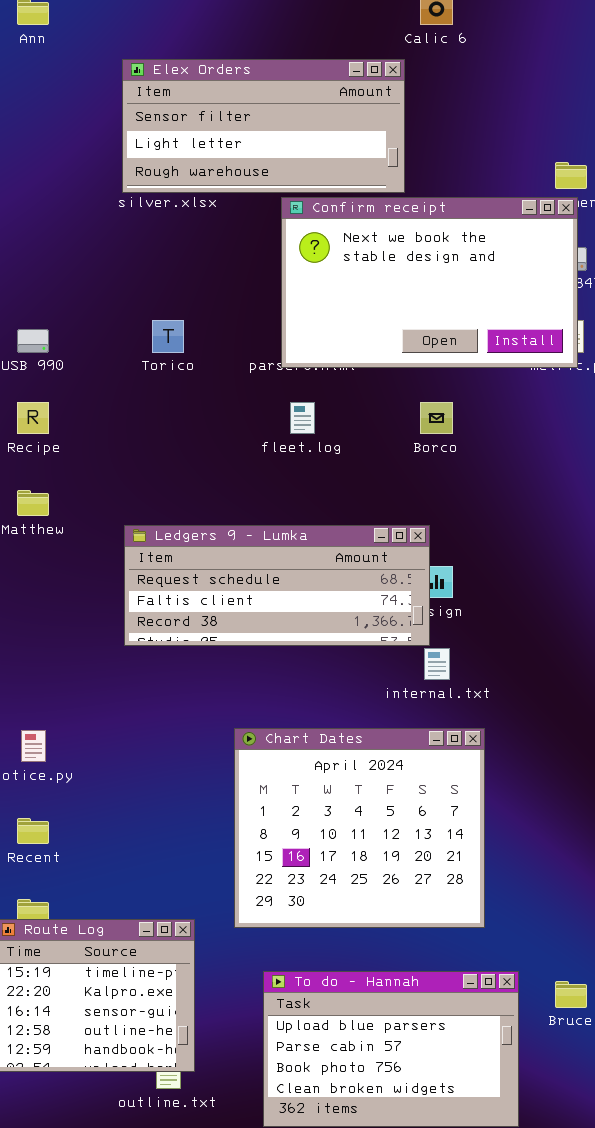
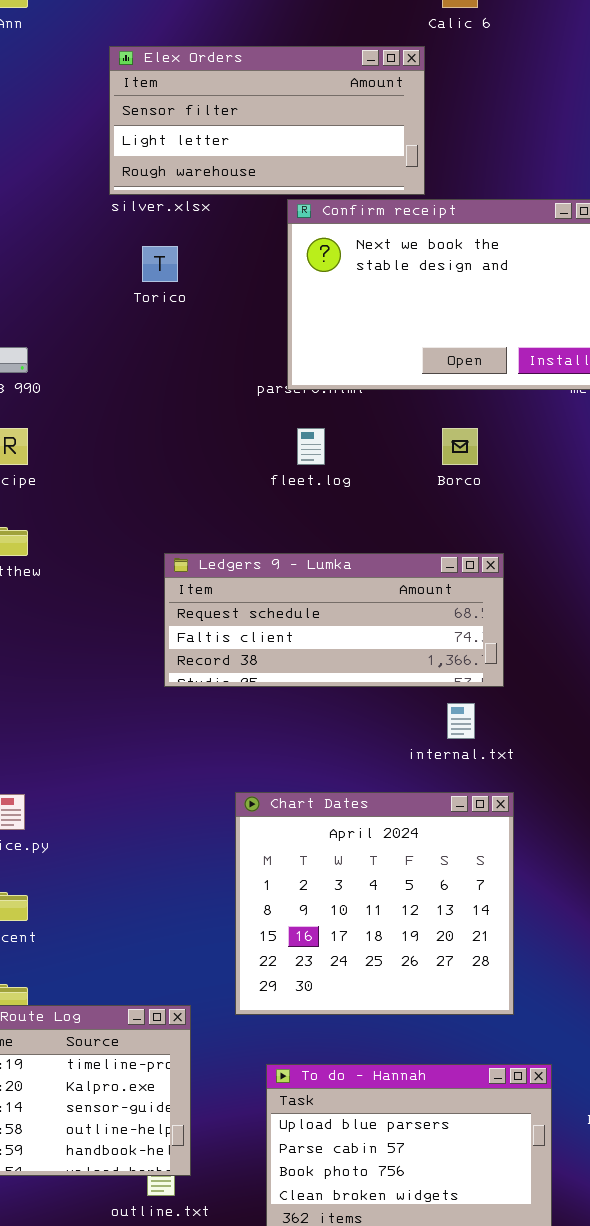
Torico: [152,320,184,353] -> [142,246,178,282], moved
Ledgers 9 - Lumka: [124,525,430,646] -> [164,553,504,687], moved

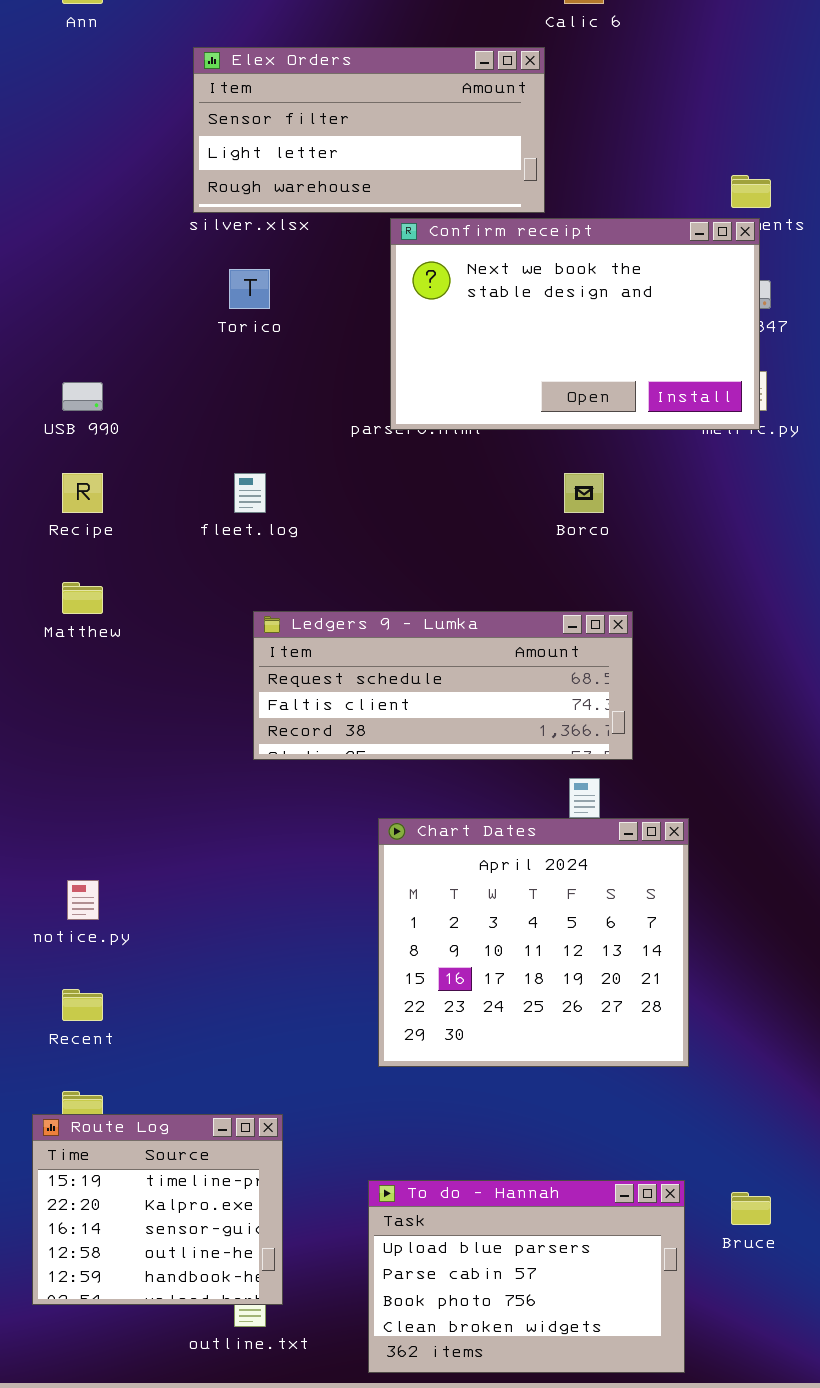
fleet.log: [297,428,325,465] -> [234,473,266,513], moved
Chart Dates: [235,792,514,1015] -> [378,818,689,1067], moved

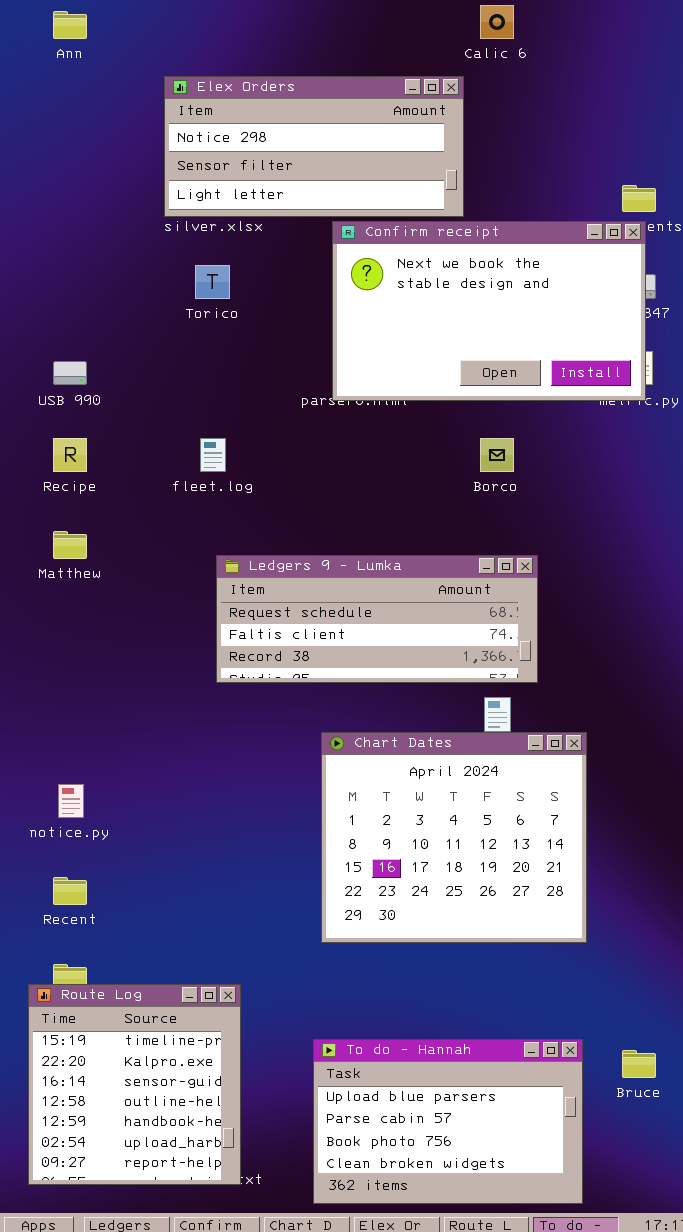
Elex Orders: [193,47,545,213] -> [164,76,464,217], scrolled up 1 row
Route Log: [32,1114,283,1305] -> [28,984,241,1185], resized

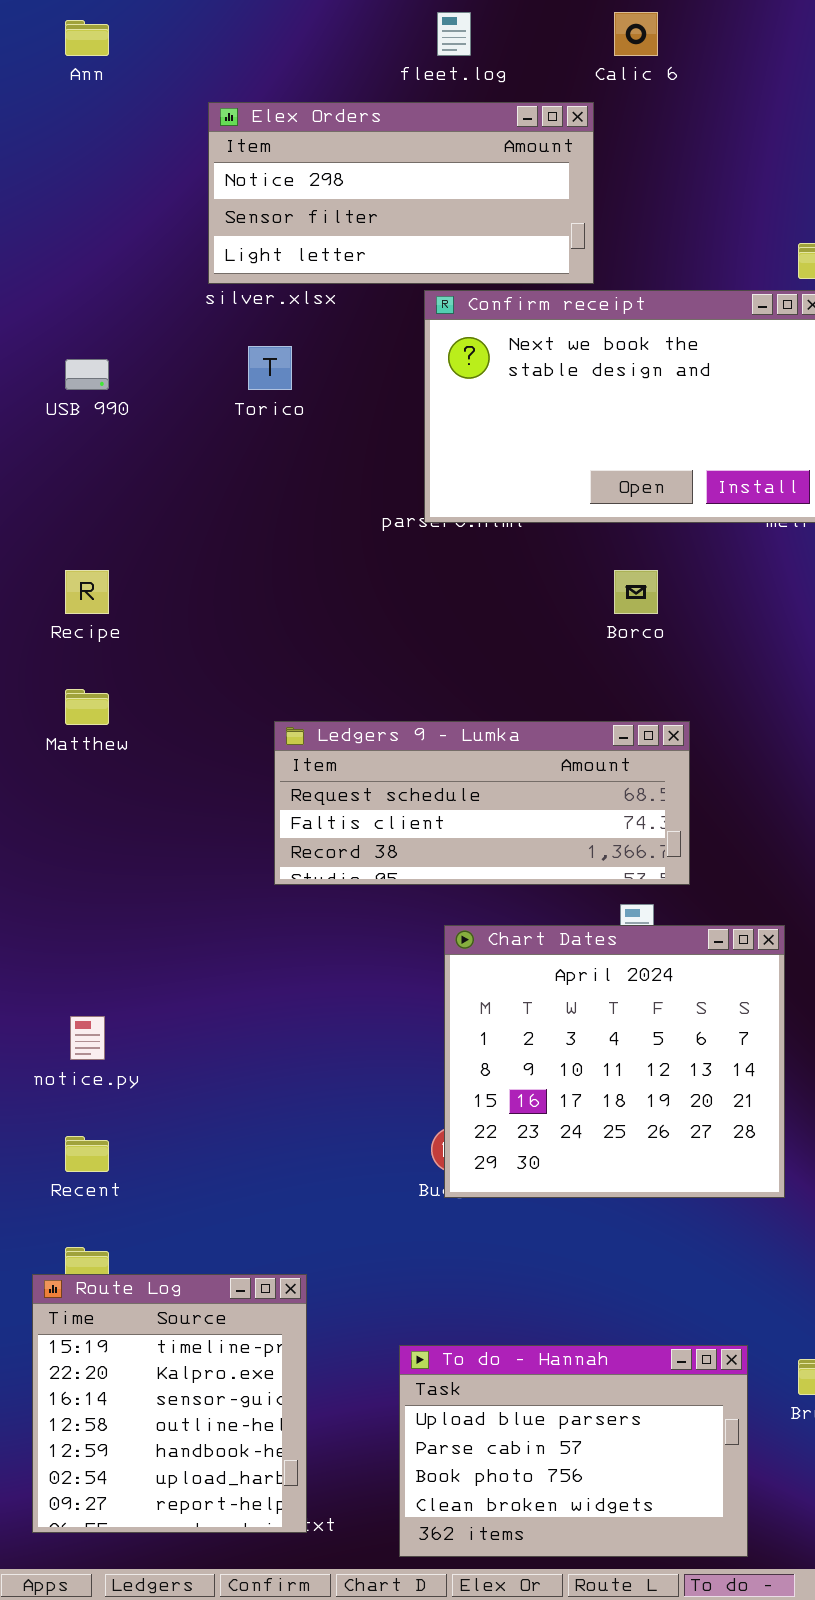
USB 990: [53,361,87,385] -> [65,359,109,390], moved
fleet.log: [200,438,226,472] -> [437,12,471,56], moved
Chart Dates: [321,732,587,943] -> [444,925,785,1198], moved

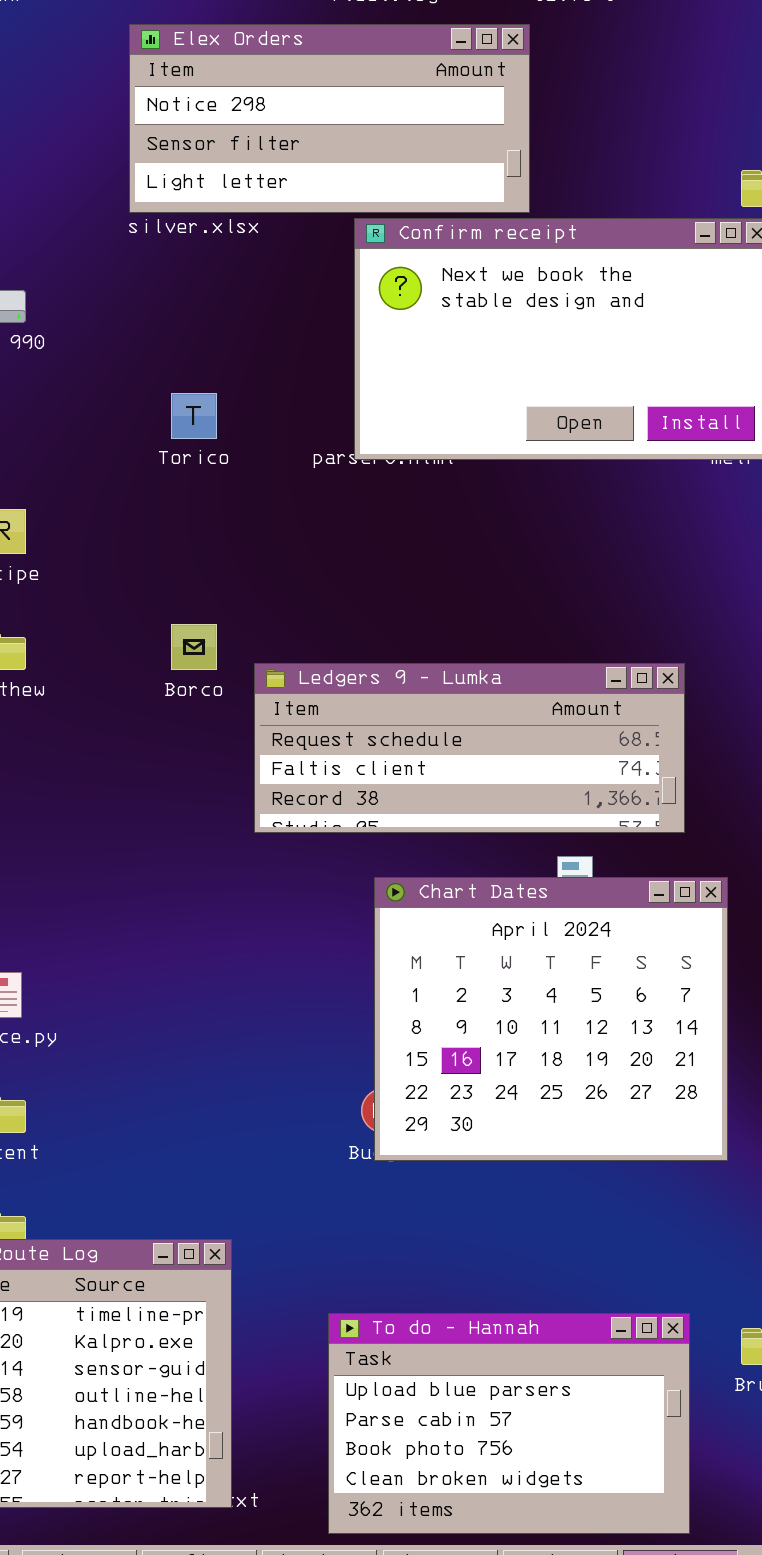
Torico: [248,346,292,390] -> [171,393,217,439], moved
Borco: [614,570,658,614] -> [171,624,217,670], moved
Ledgers 9 - Lumka: [274,721,690,885] -> [254,663,685,833], moved

